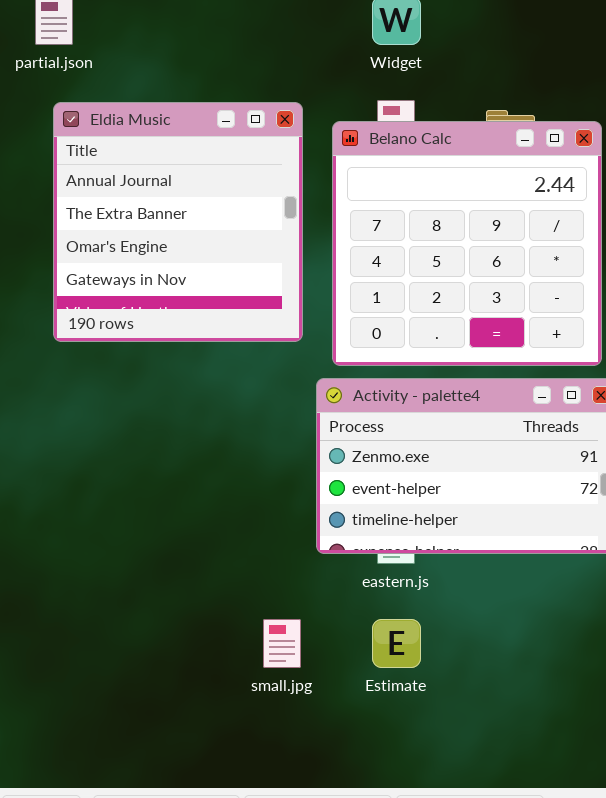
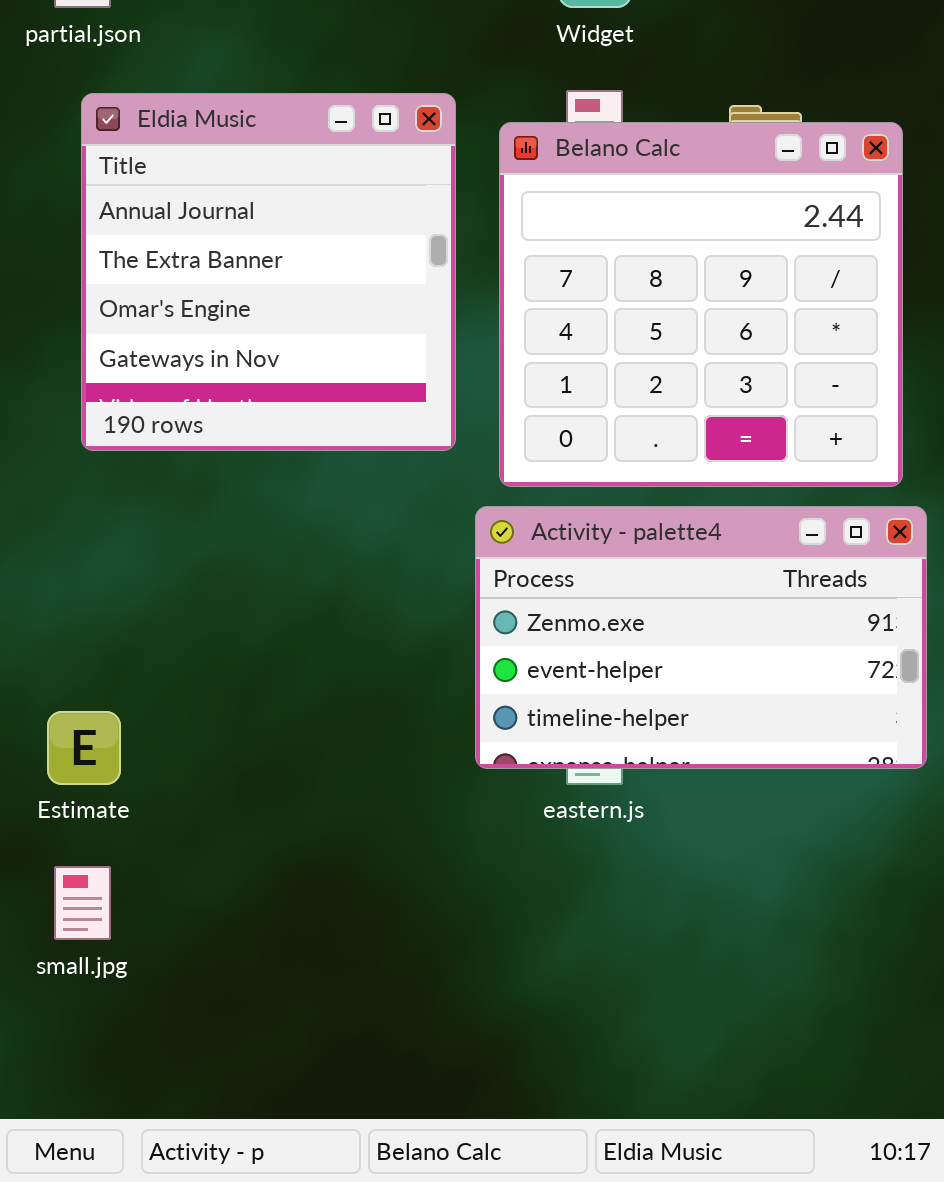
small.jpg: [263,619,301,668] -> [54,866,111,940], moved
Estimate: [372,619,421,668] -> [47,711,121,785], moved

